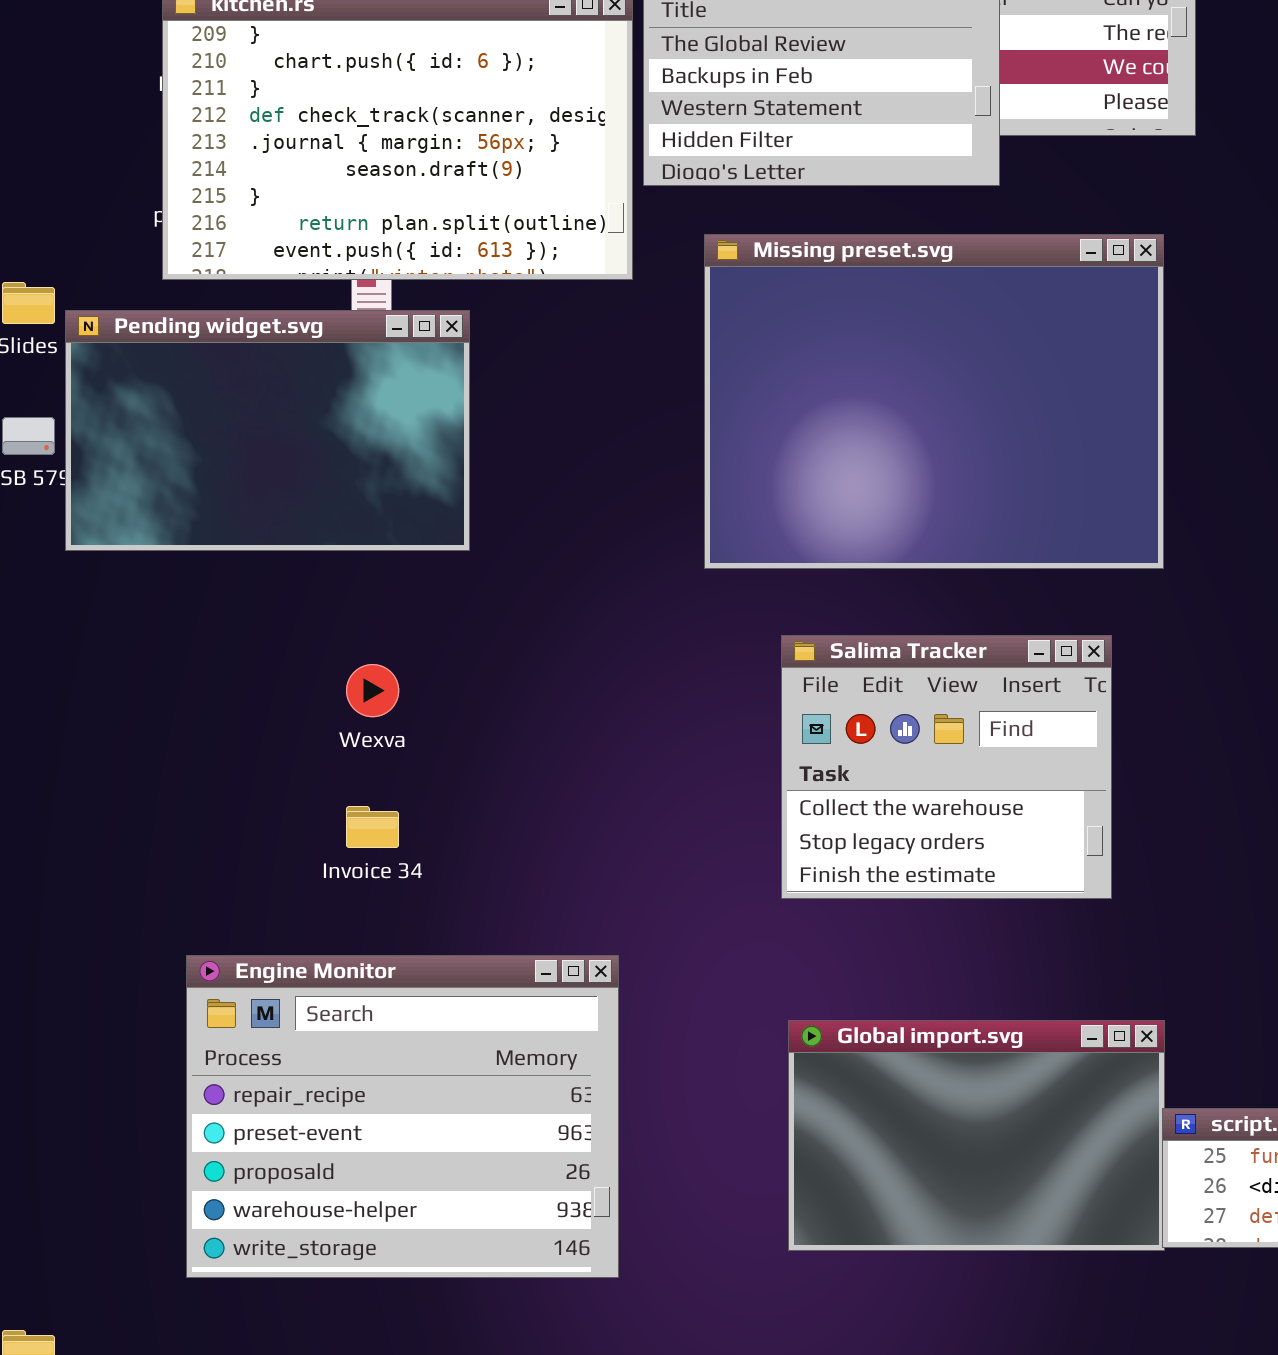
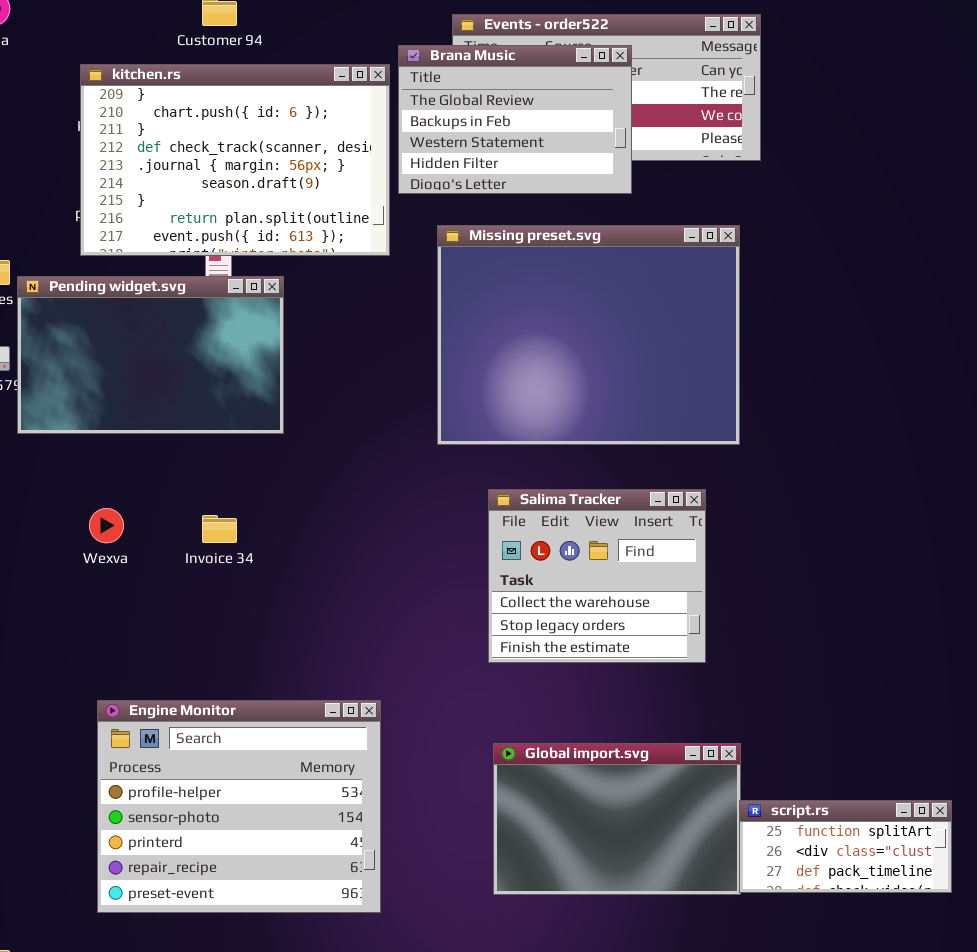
Wexva: [346,664,399,717] -> [89,508,124,543], moved
Invoice 34: [346,806,399,848] -> [202,515,237,543], moved
Engine Monitor: [186,955,619,1278] -> [97,700,381,913], scrolled up 3 rows

